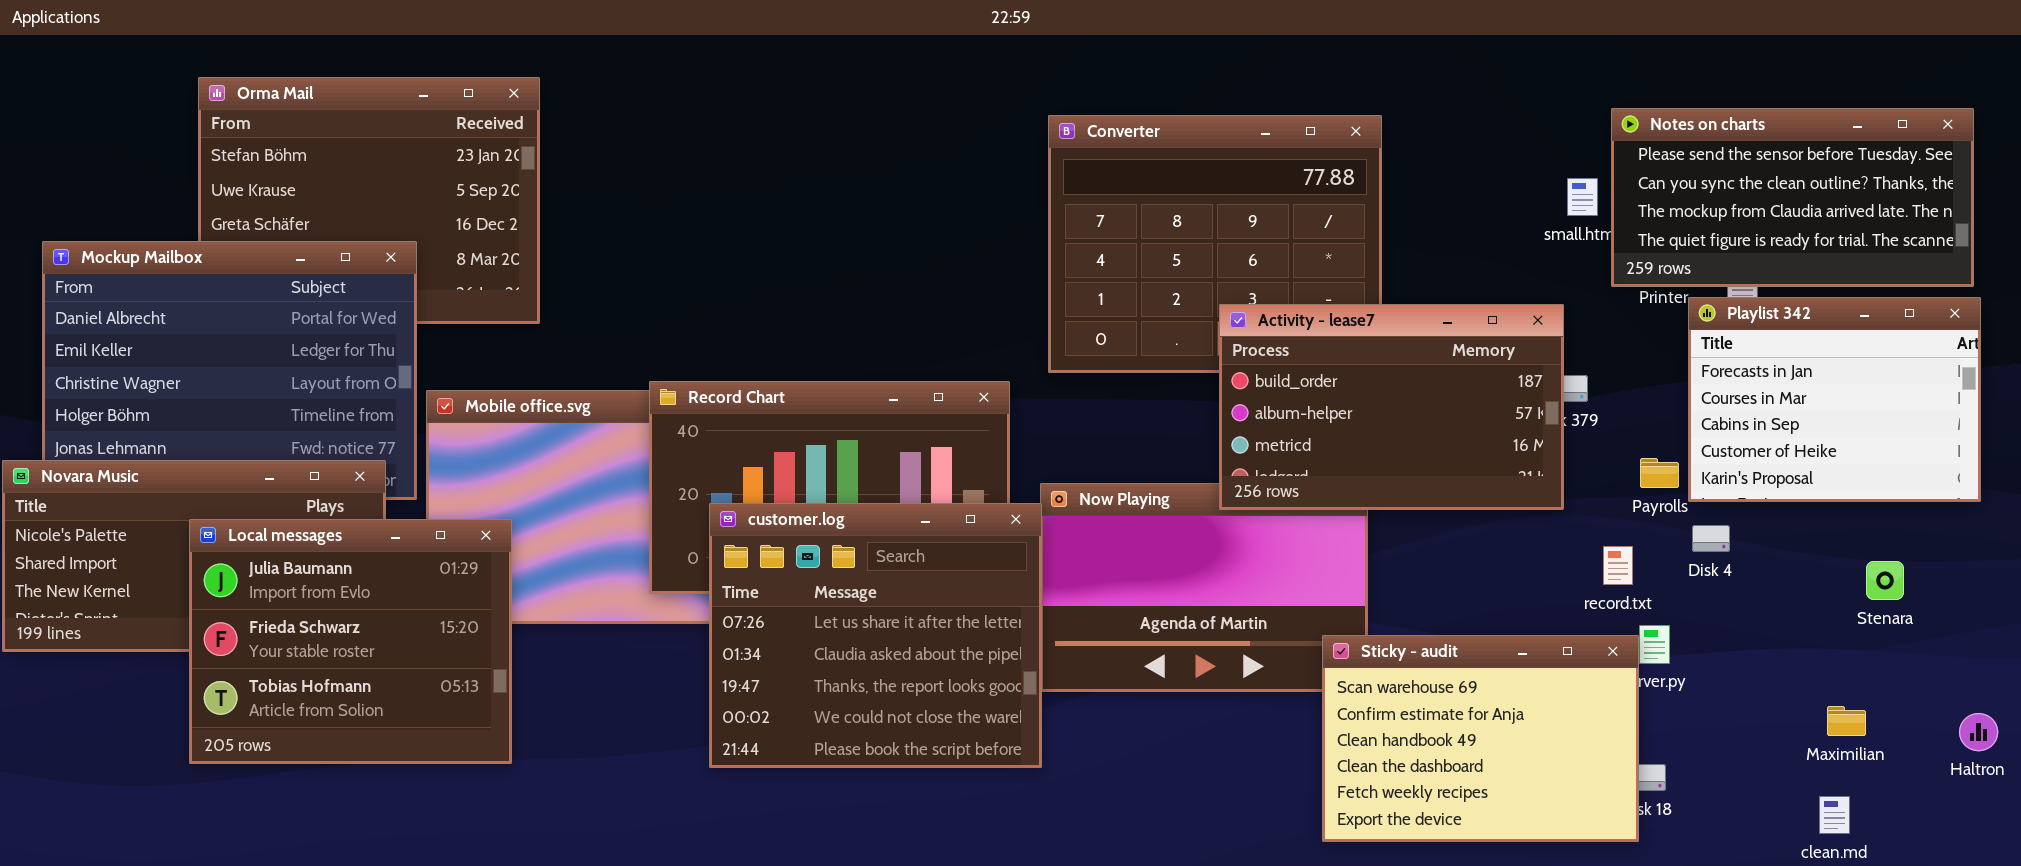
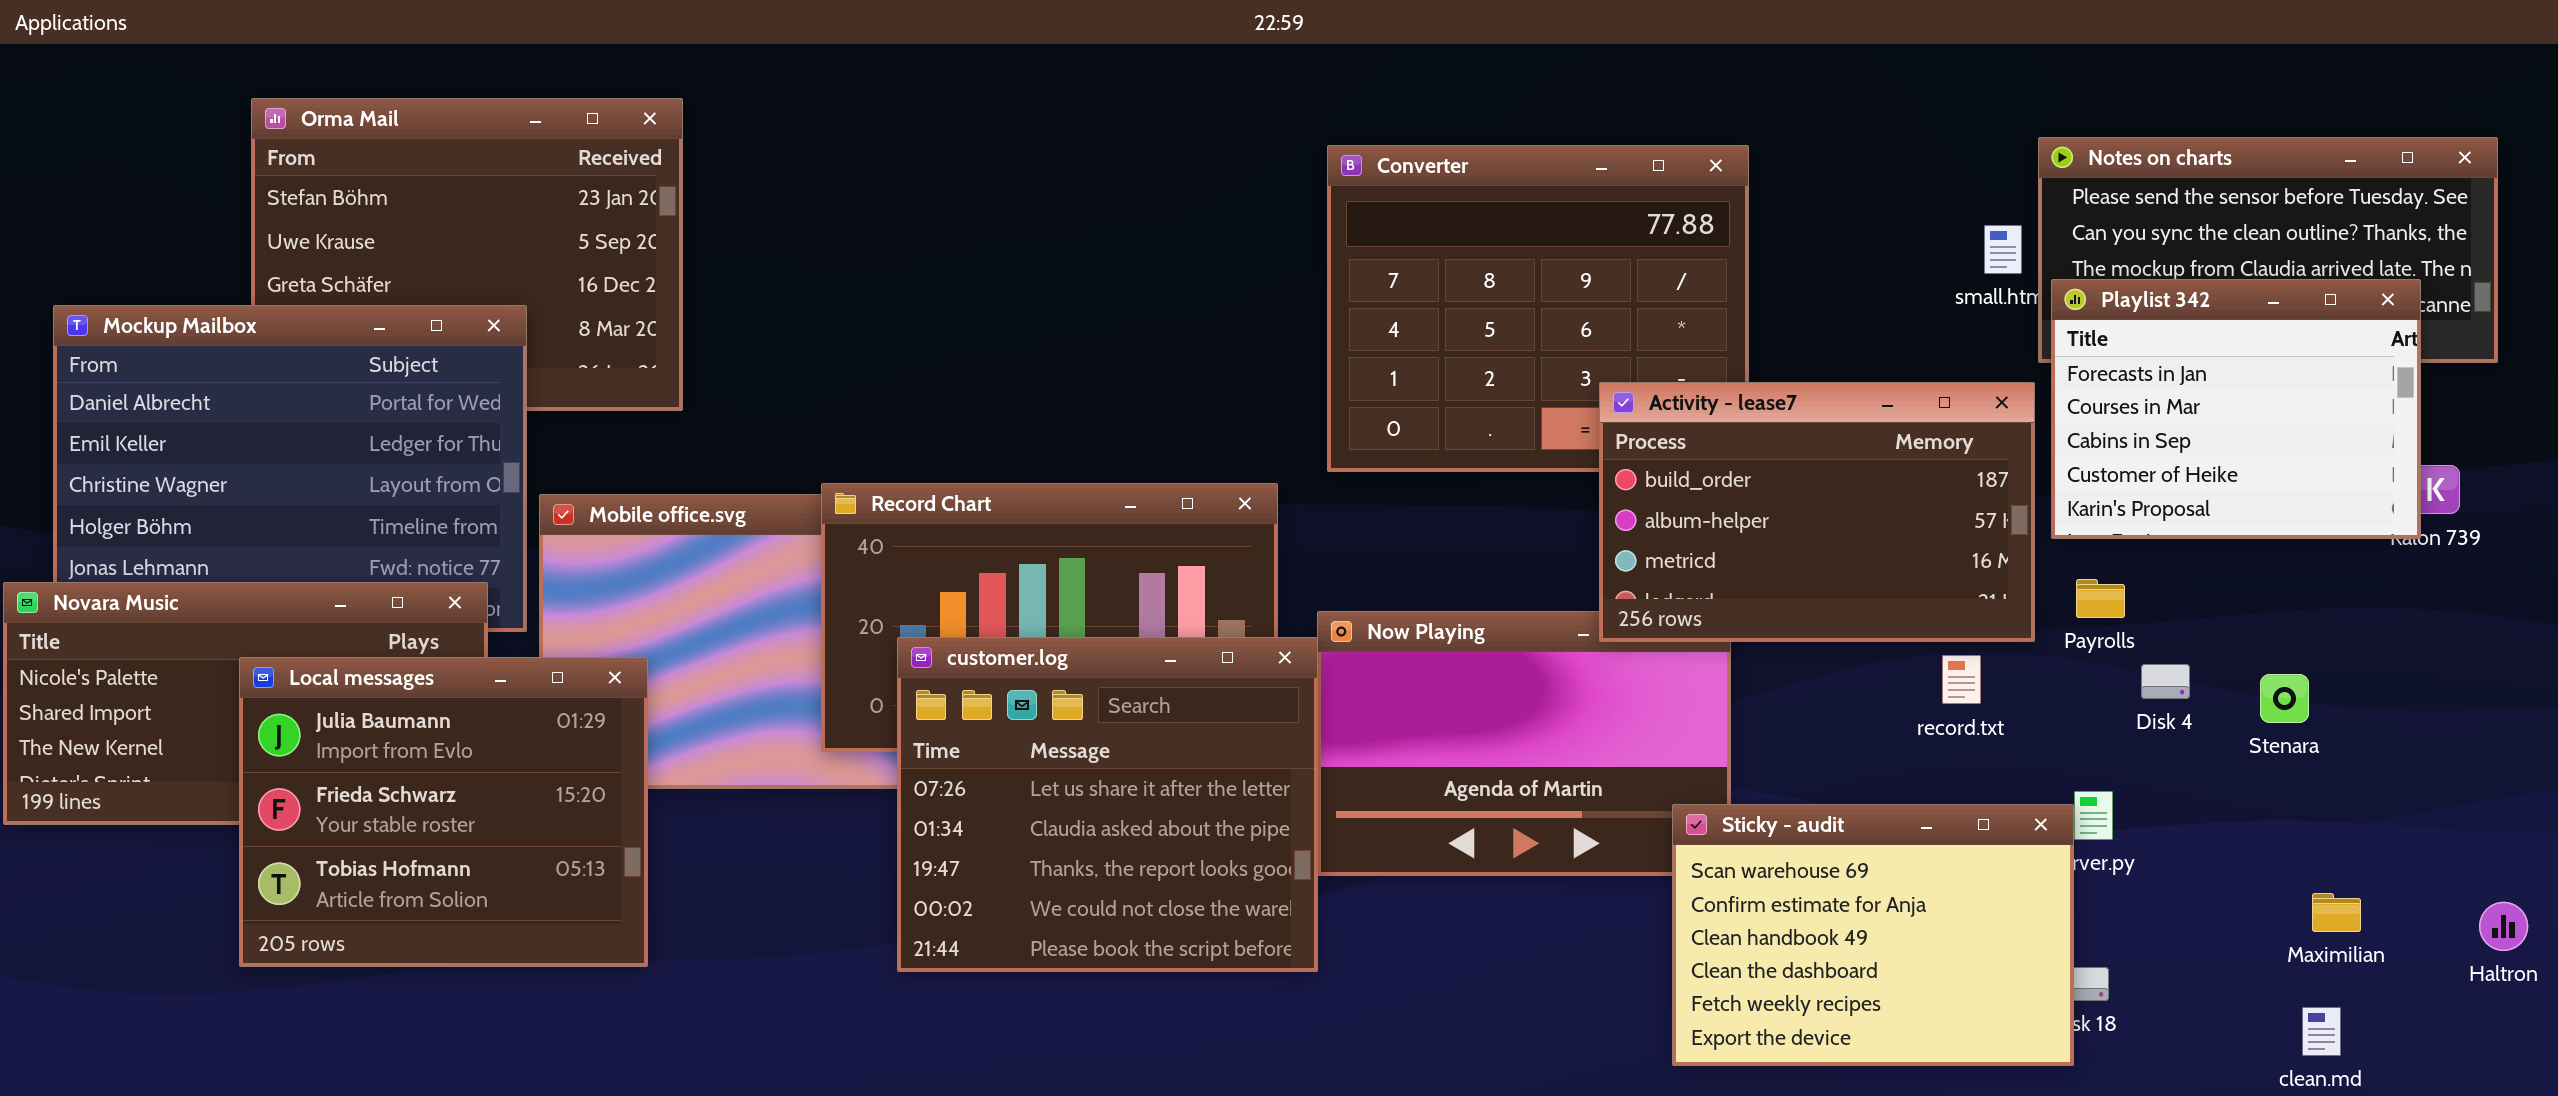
Playlist 342: [1688,297,1981,502] -> [2051,279,2421,539], moved
Activity - lease7: [1219,304,1564,510] -> [1599,382,2035,642], moved
record.txt: [1603,546,1633,585] -> [1942,655,1981,704], moved
Stenara: [1866,561,1904,600] -> [2260,674,2309,723], moved

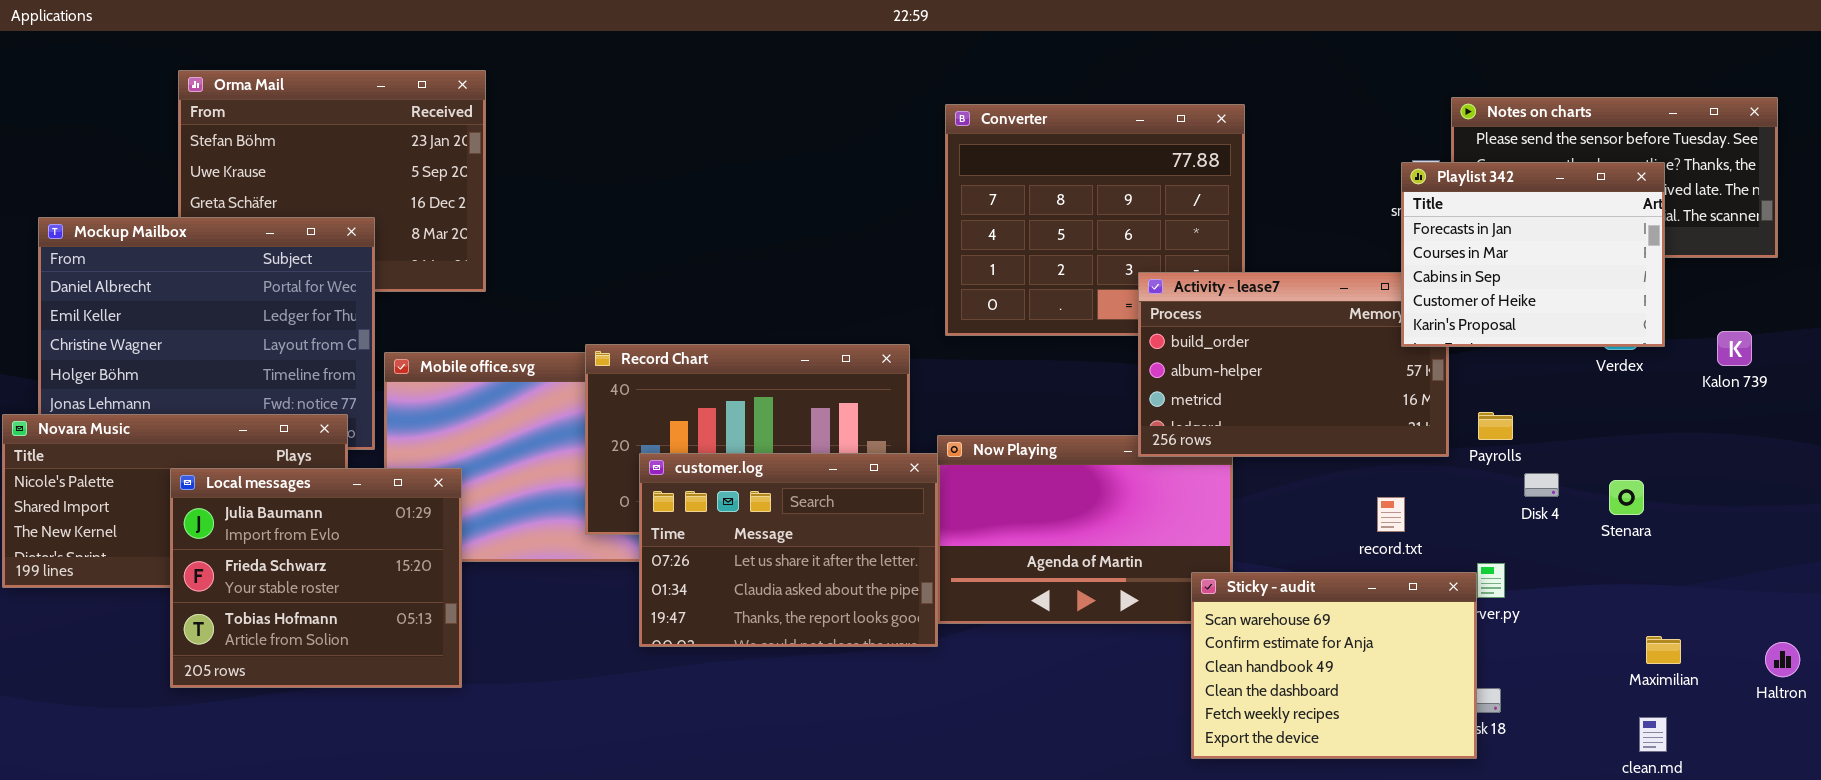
Playlist 342: [2051,279,2421,539] -> [1401,162,1665,347], moved
customer.log: [897,637,1318,972] -> [639,453,938,647], resized
record.txt: [1942,655,1981,704] -> [1377,497,1405,532], moved

